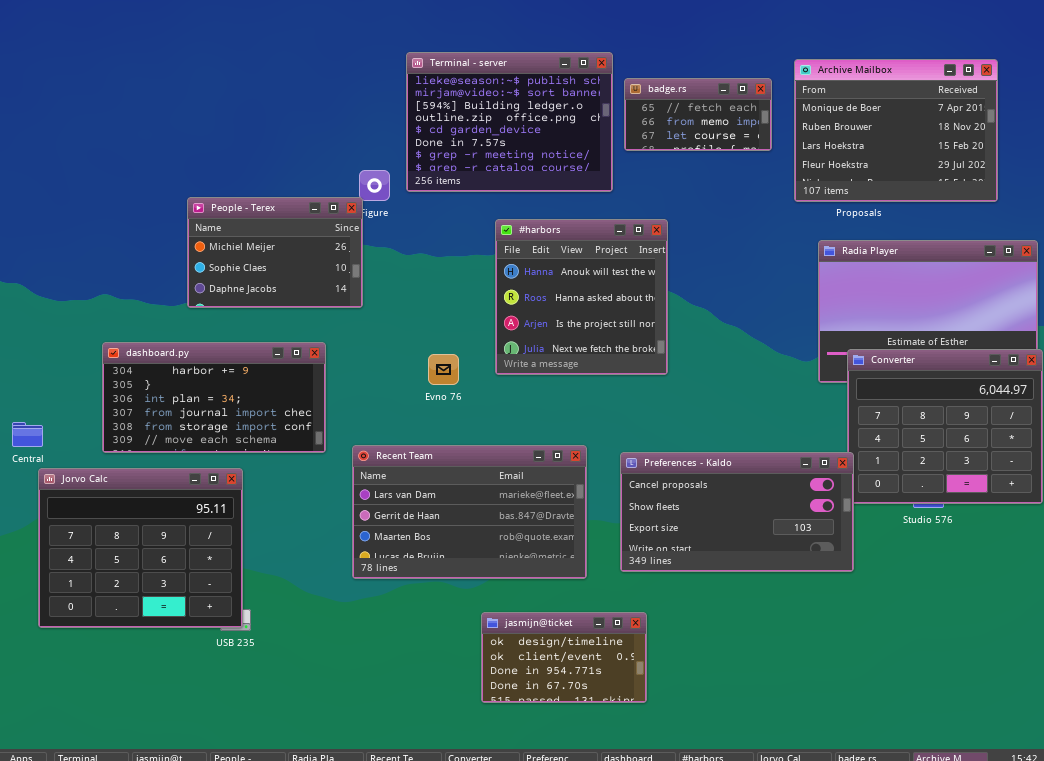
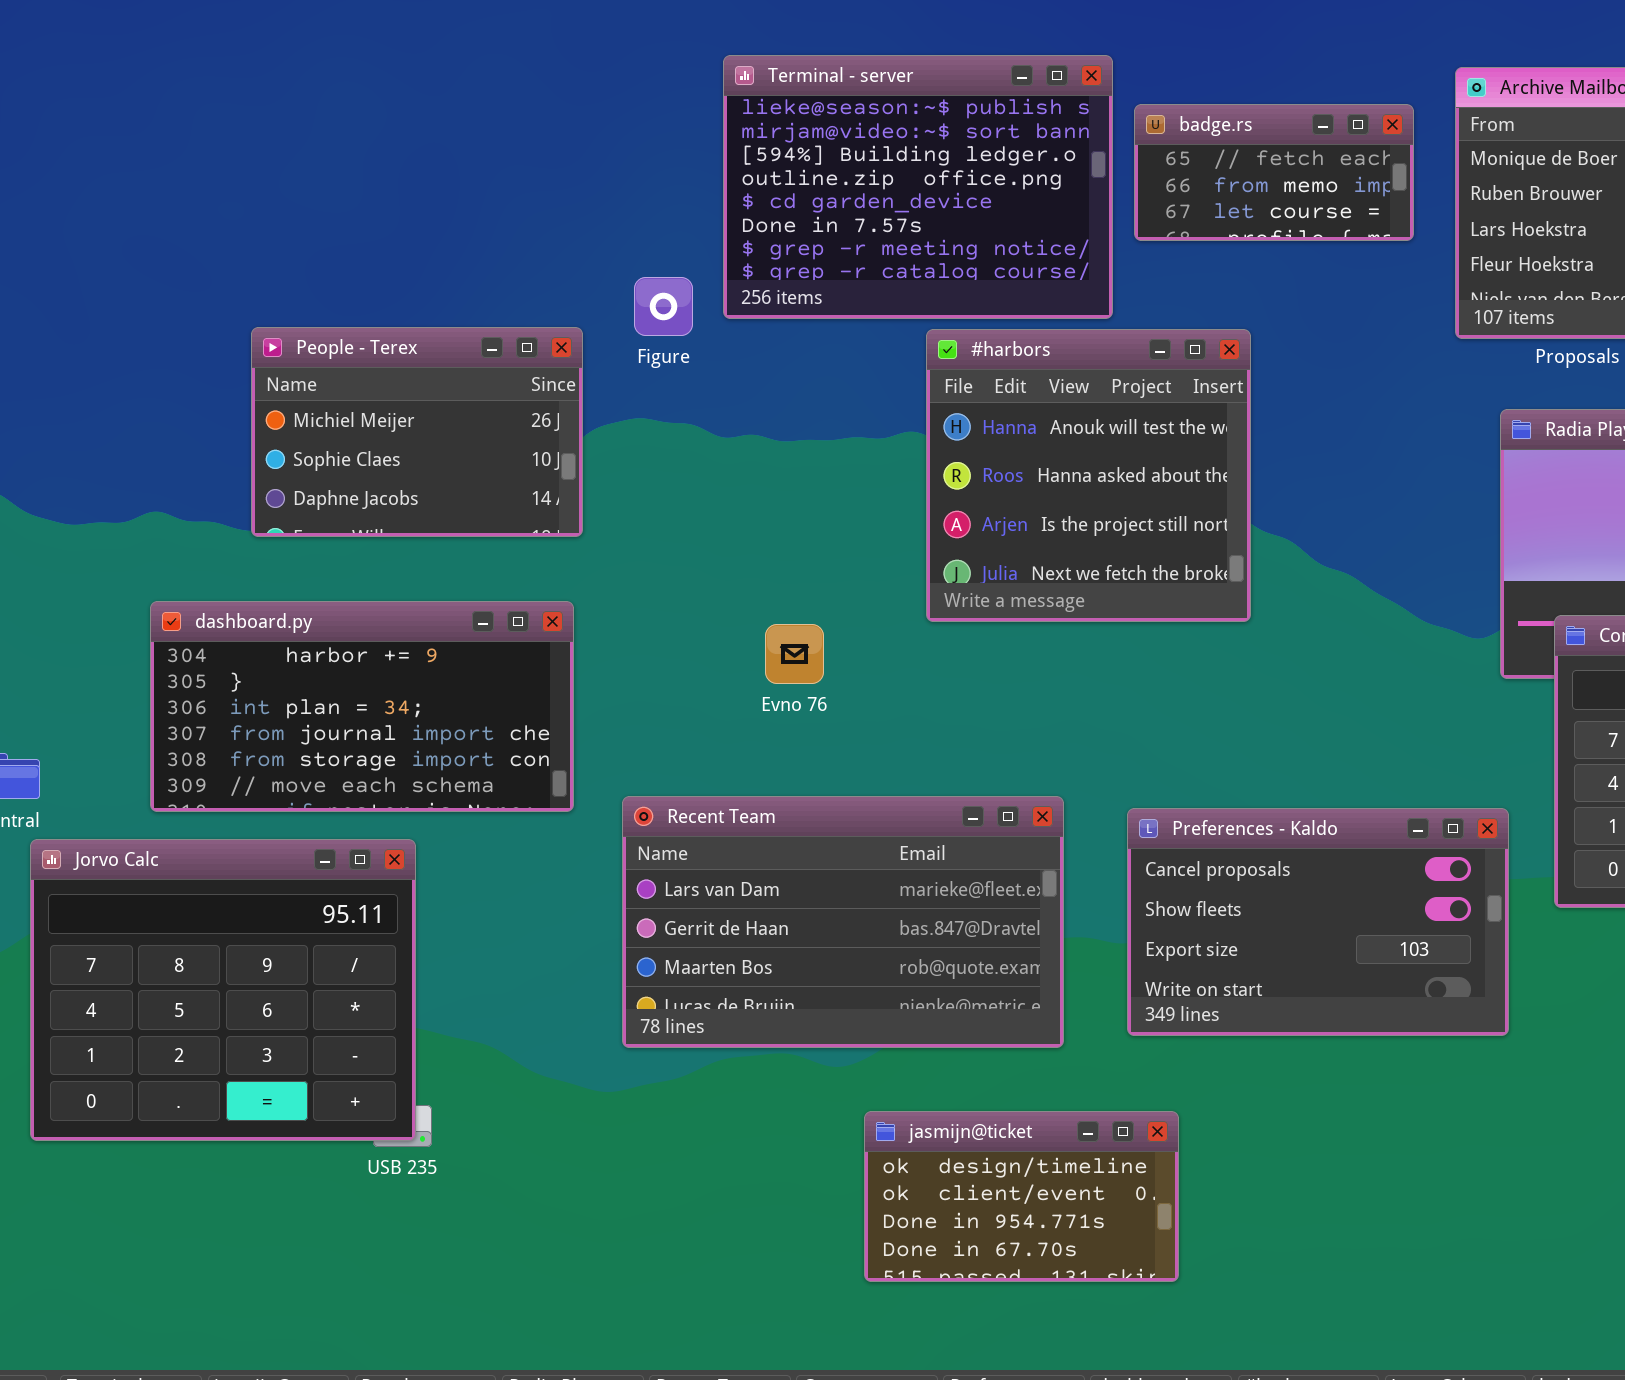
People - Terex: [187,197,363,308] -> [251,327,583,537], moved
#harbors: [495,219,668,375] -> [926,329,1251,622], moved
Preferences - Kaldo: [620,452,854,572] -> [1127,808,1509,1036], resized

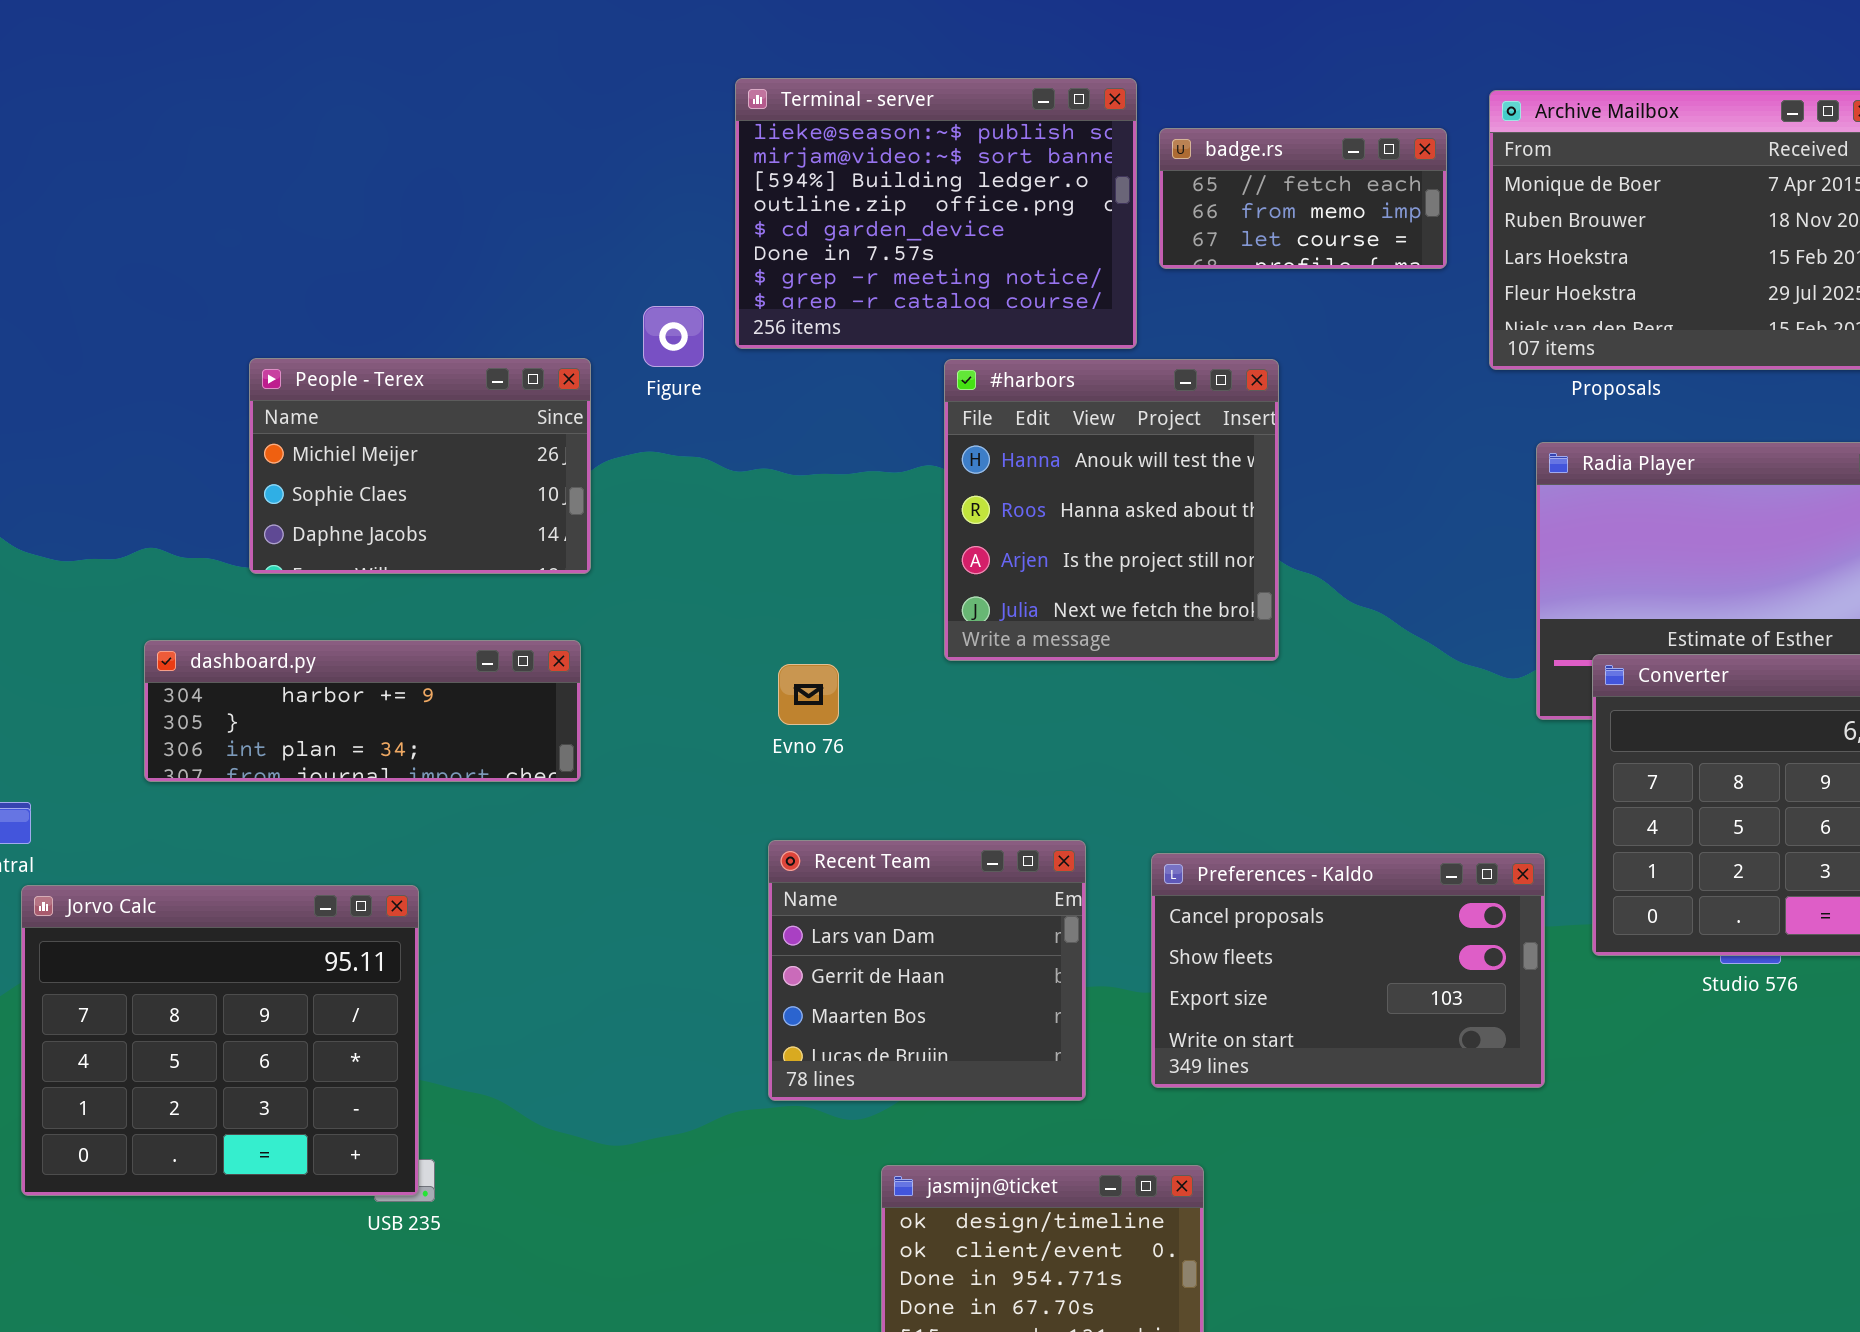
dashboard.py: [150,601,574,812] -> [144,640,581,782], resized
Recent Team: [622,796,1064,1048] -> [768,840,1086,1101], resized

